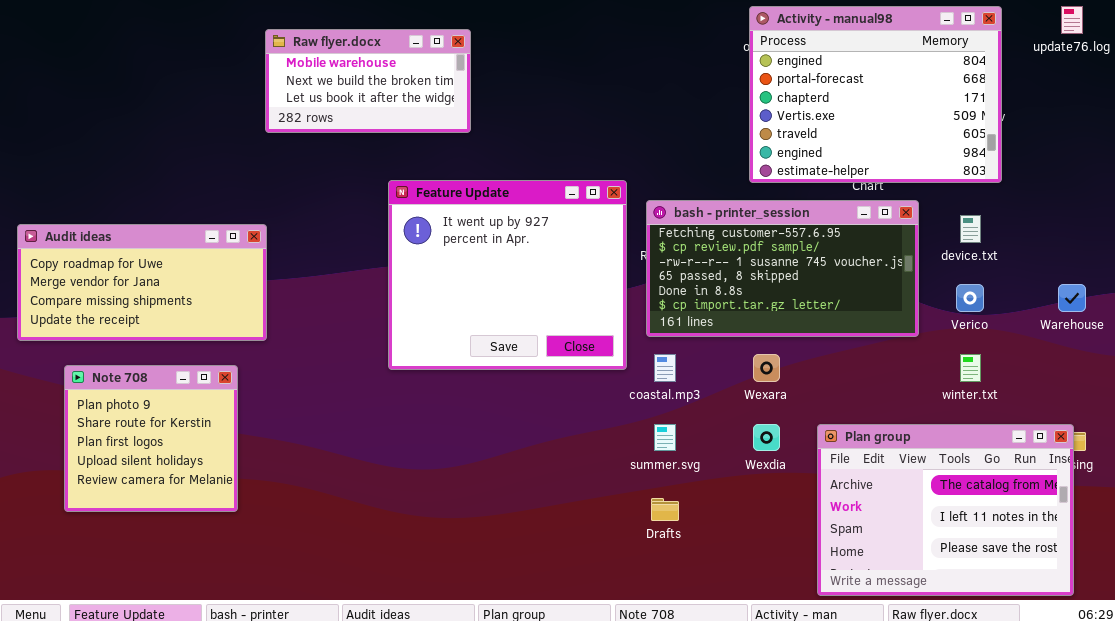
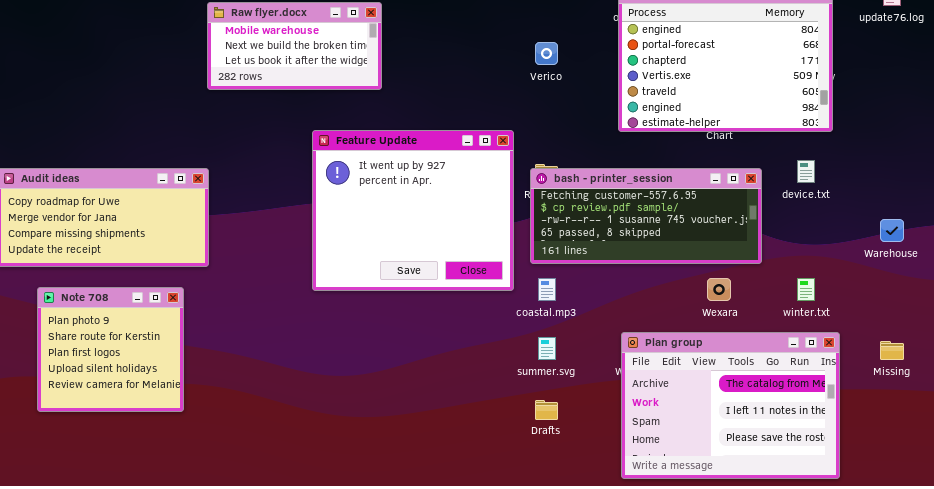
bash - printer_session: [646,200,919,337] -> [530,168,762,264], resized
Verico: [956,284,984,312] -> [535,42,558,65], moved
Wexara: [753,354,780,382] -> [707,278,731,301], moved
Plan group: [817,424,1074,596] -> [621,332,840,479], moved

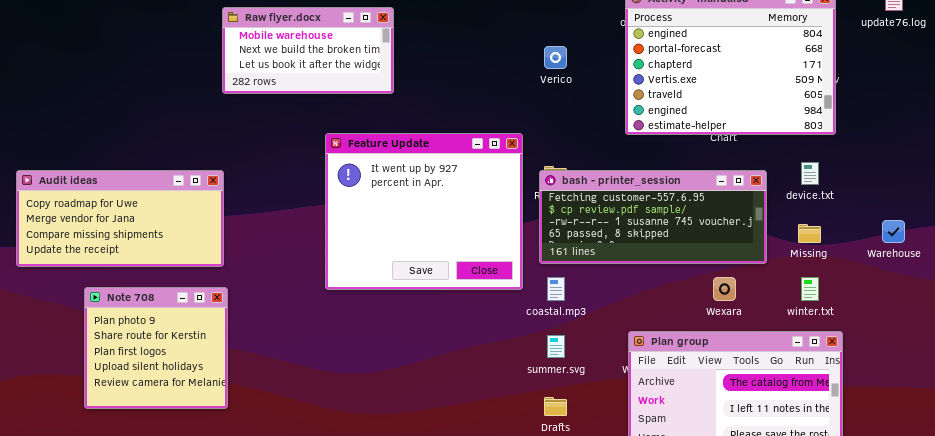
Note 708: [37,287,184,412] -> [84,287,228,409], moved
Missing: [880,341,904,360] -> [798,224,821,243], moved

